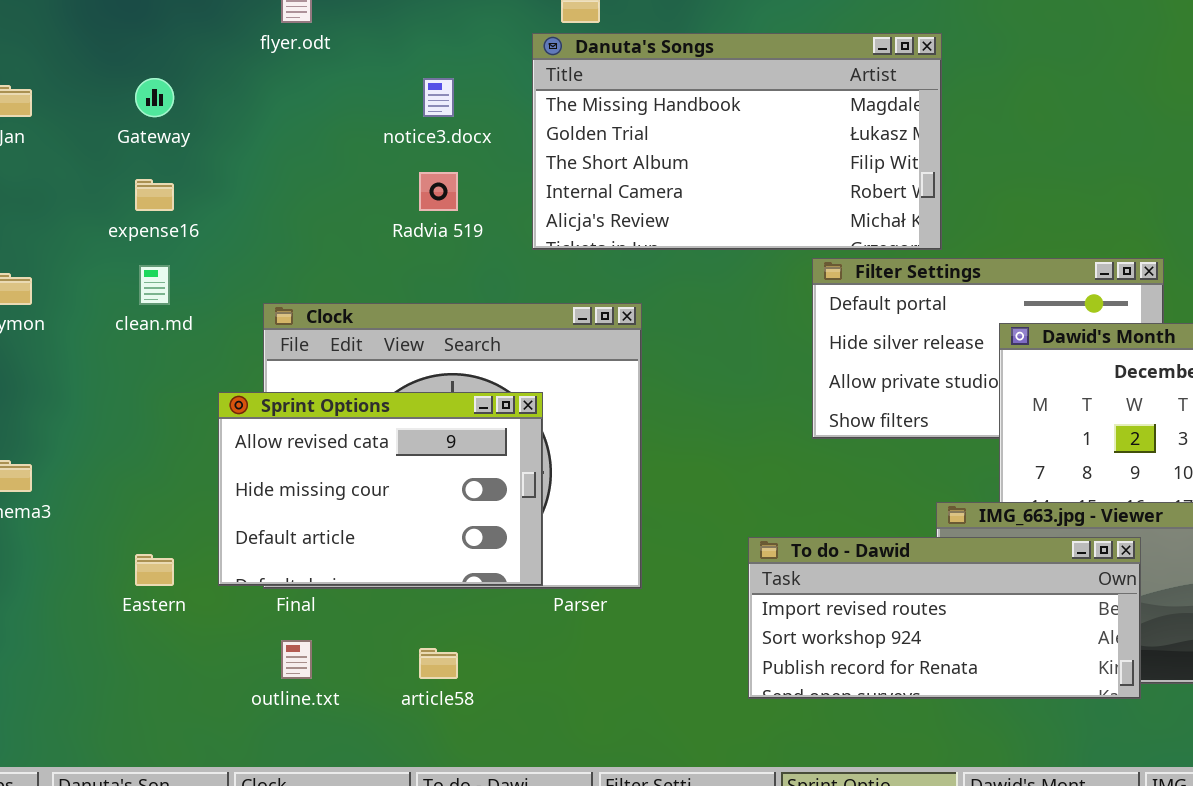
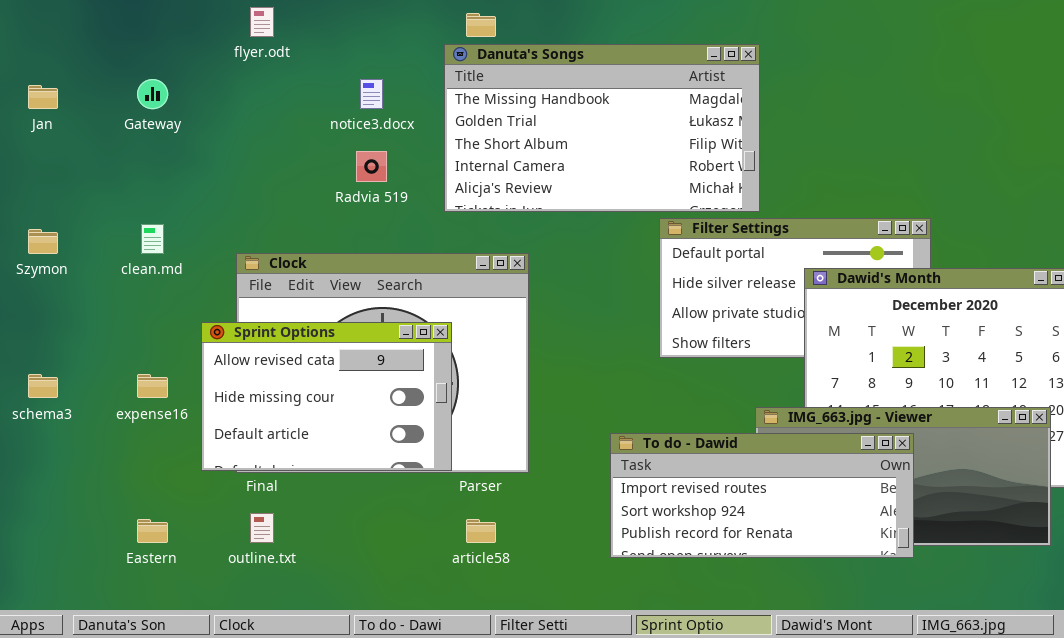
expense16: [135,179,174,211] -> [137,374,168,398], moved
Eastern: [135,554,174,586] -> [137,519,168,543], moved
article58: [419,648,458,679] -> [466,519,496,543], moved

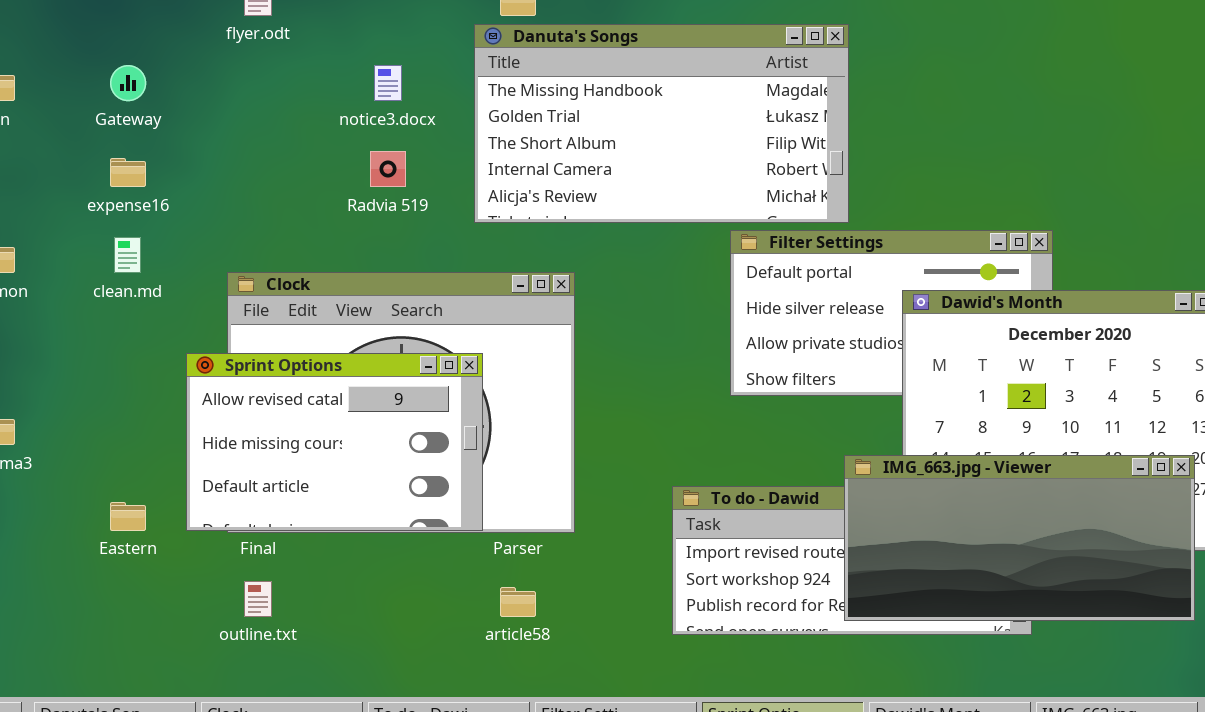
expense16: [137,374,168,398] -> [110,158,146,187], moved
IMG_663.jpg - Viewer: [755,407,1051,546] -> [844,455,1195,621], raised
Eastern: [137,519,168,543] -> [110,502,146,531], moved

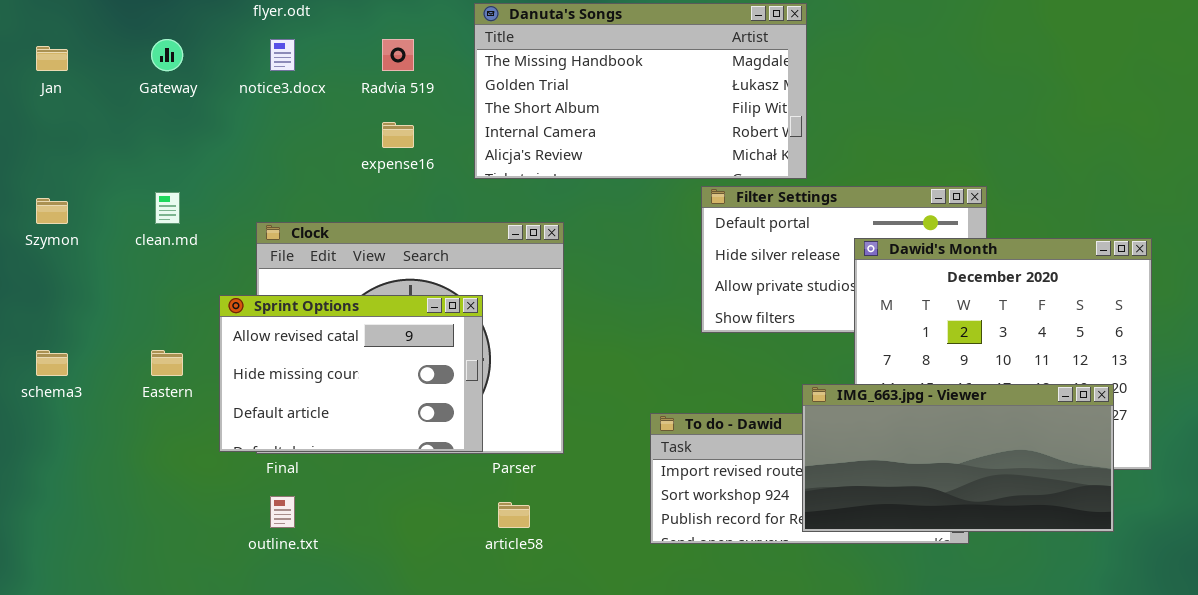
notice3.docx: [374,65,402,101] -> [270,39,295,71], moved
Radvia 519: [370,151,406,187] -> [382,39,414,71], moved
expense16: [110,158,146,187] -> [382,122,414,148], moved
Eastern: [110,502,146,531] -> [151,350,183,376], moved

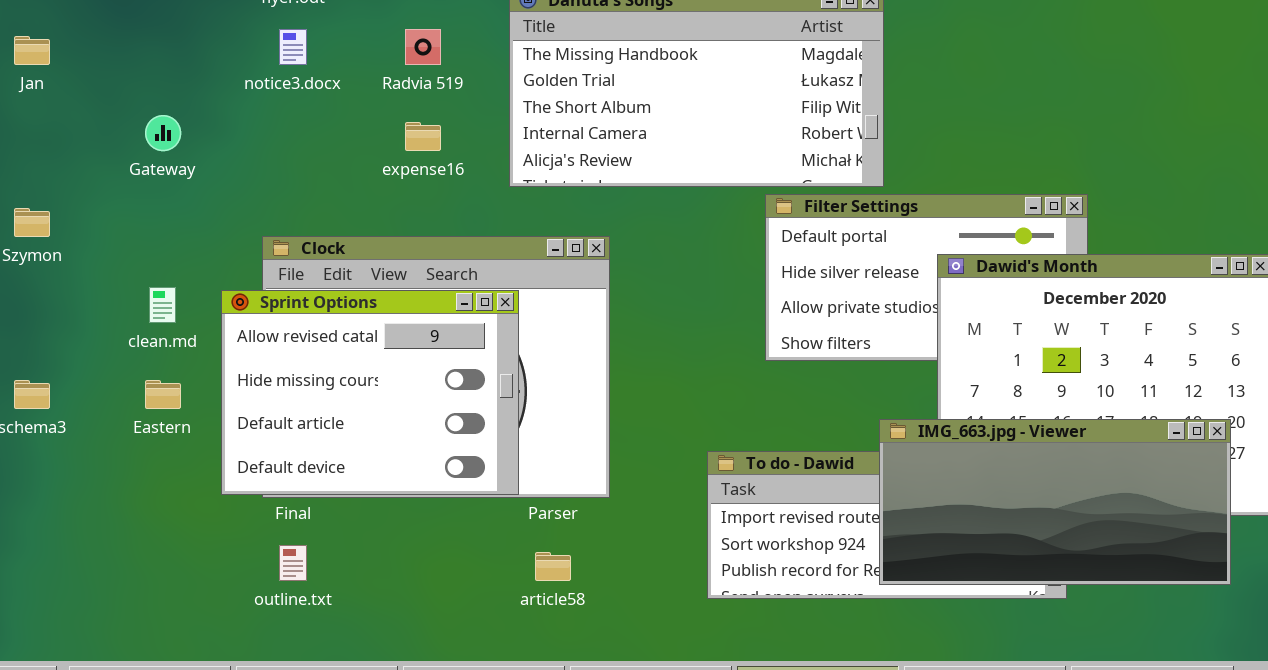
Gateway: [151,39,183,71] -> [145,115,181,151], moved
clean.md: [155,192,180,224] -> [149,287,176,323], moved
Sprint Options: [219,295,483,452] -> [221,290,519,495], resized

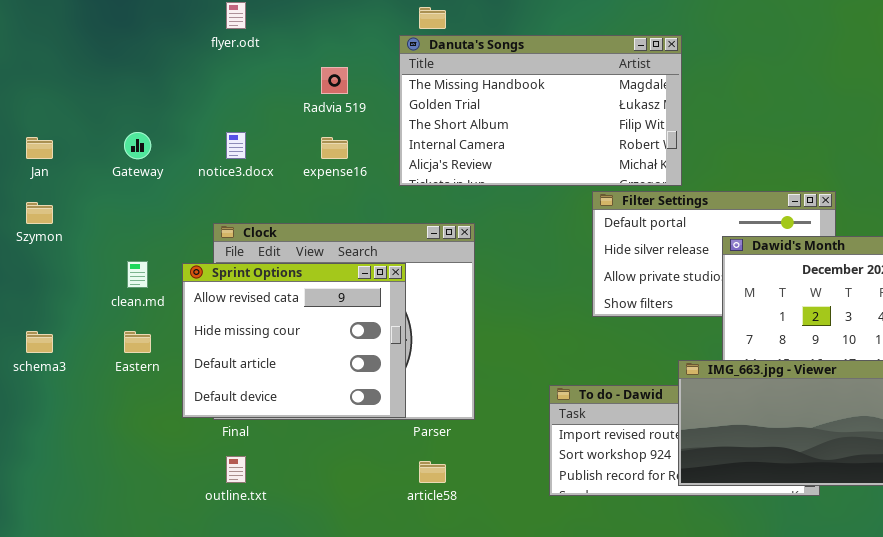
notice3.docx: [279,29,307,65] -> [226,132,246,159], moved
Jan: [14,36,50,65] -> [26,137,53,159], moved

